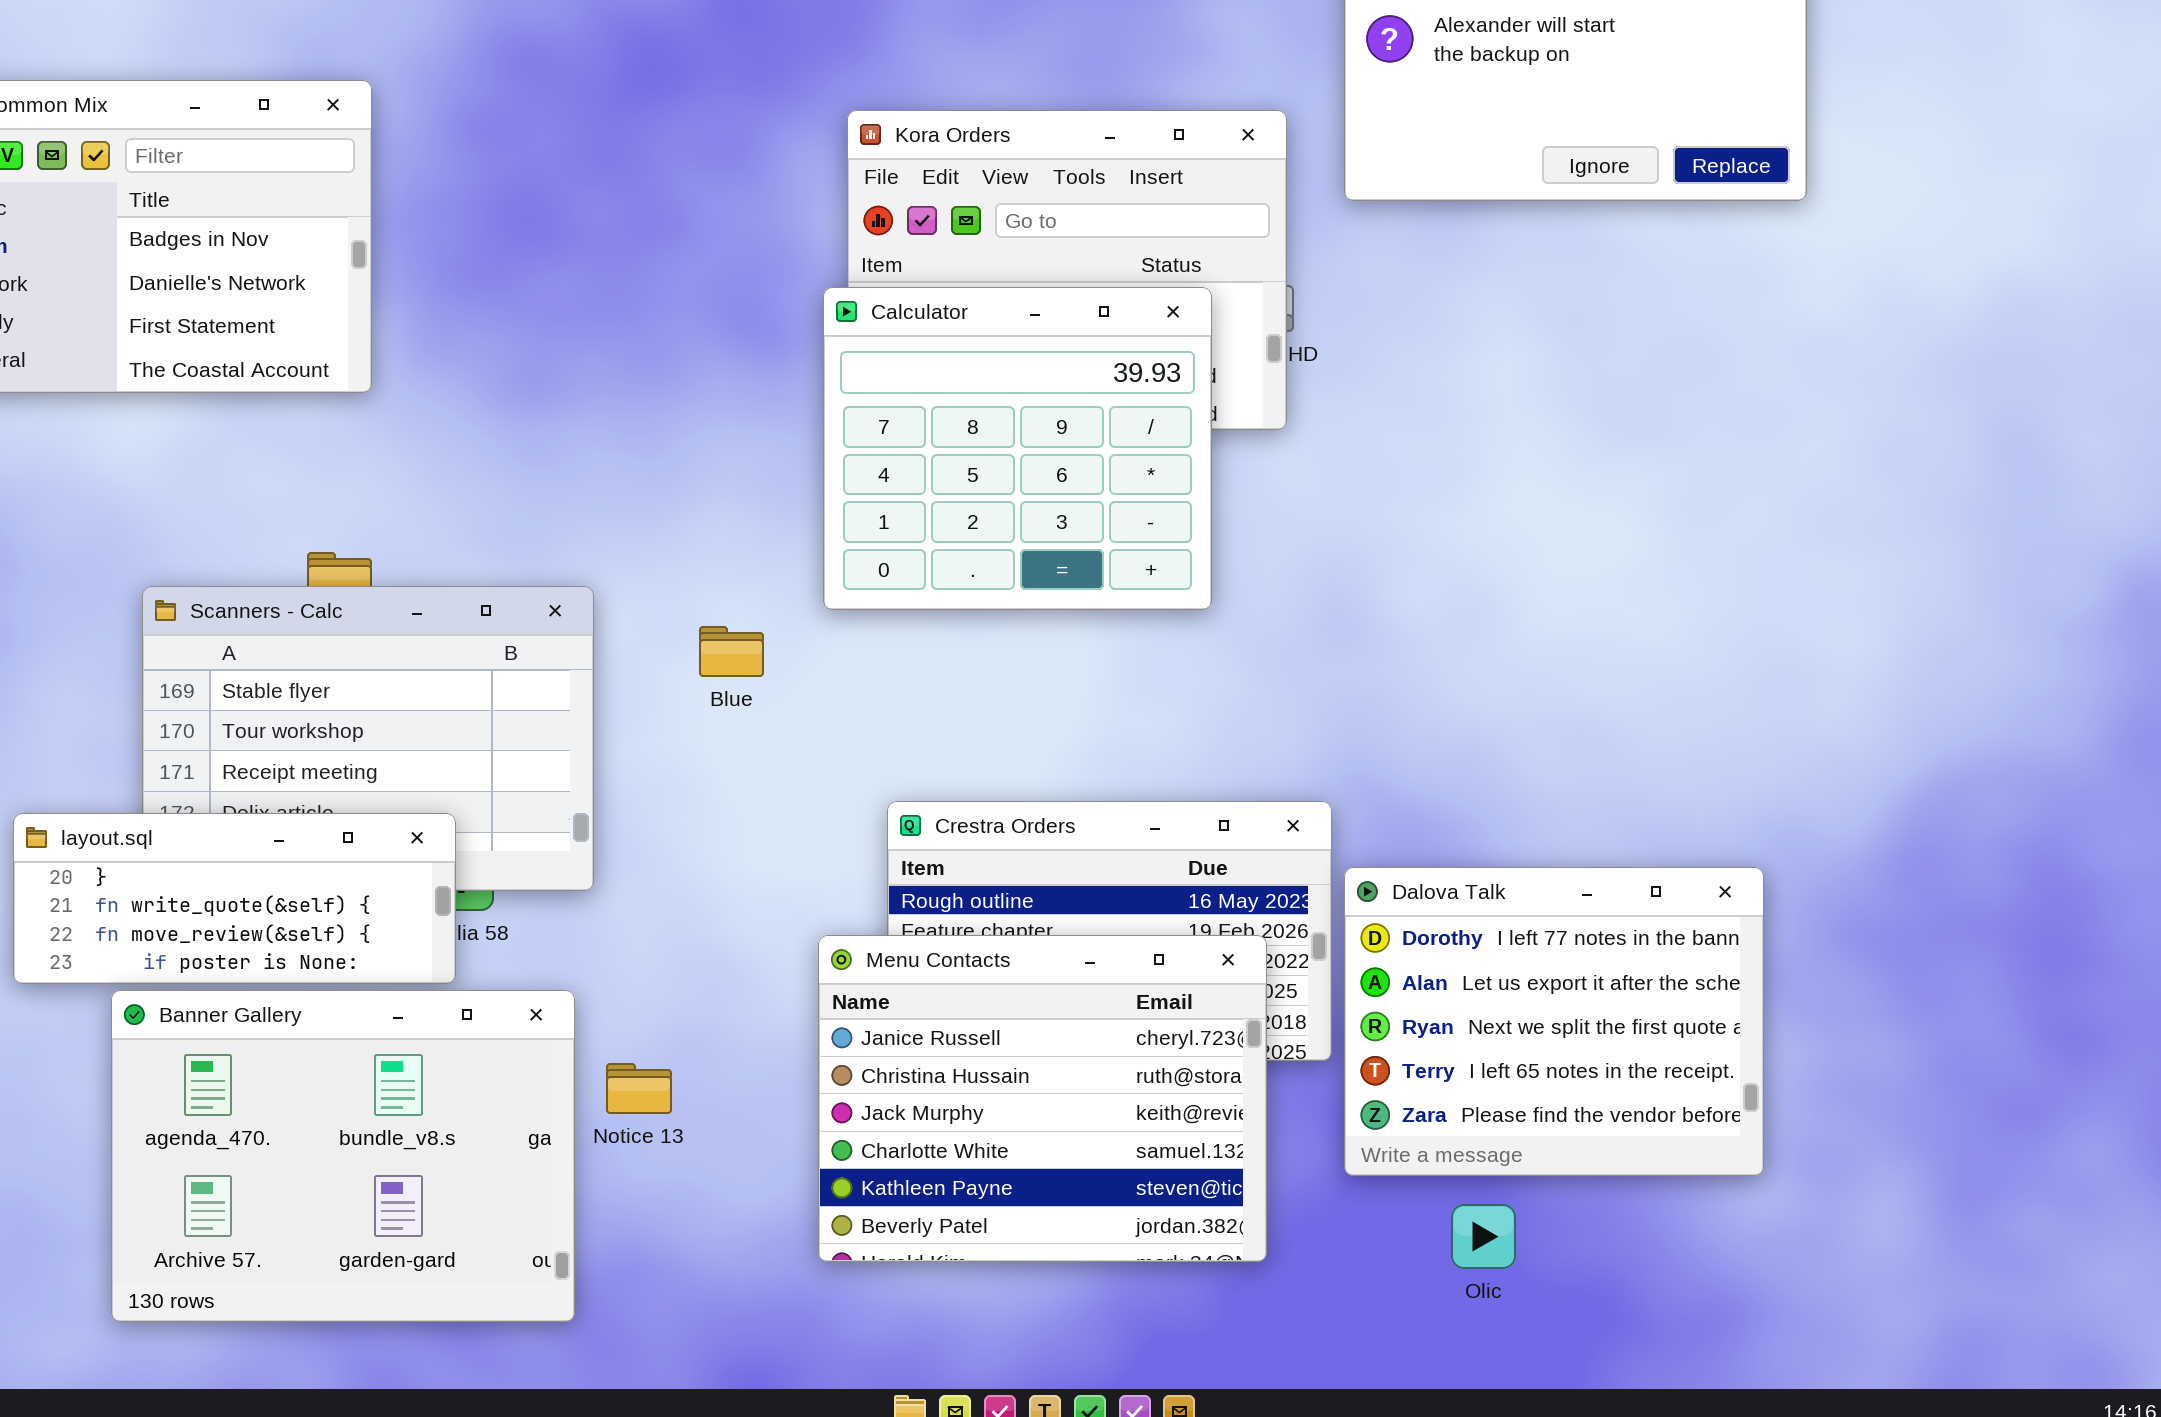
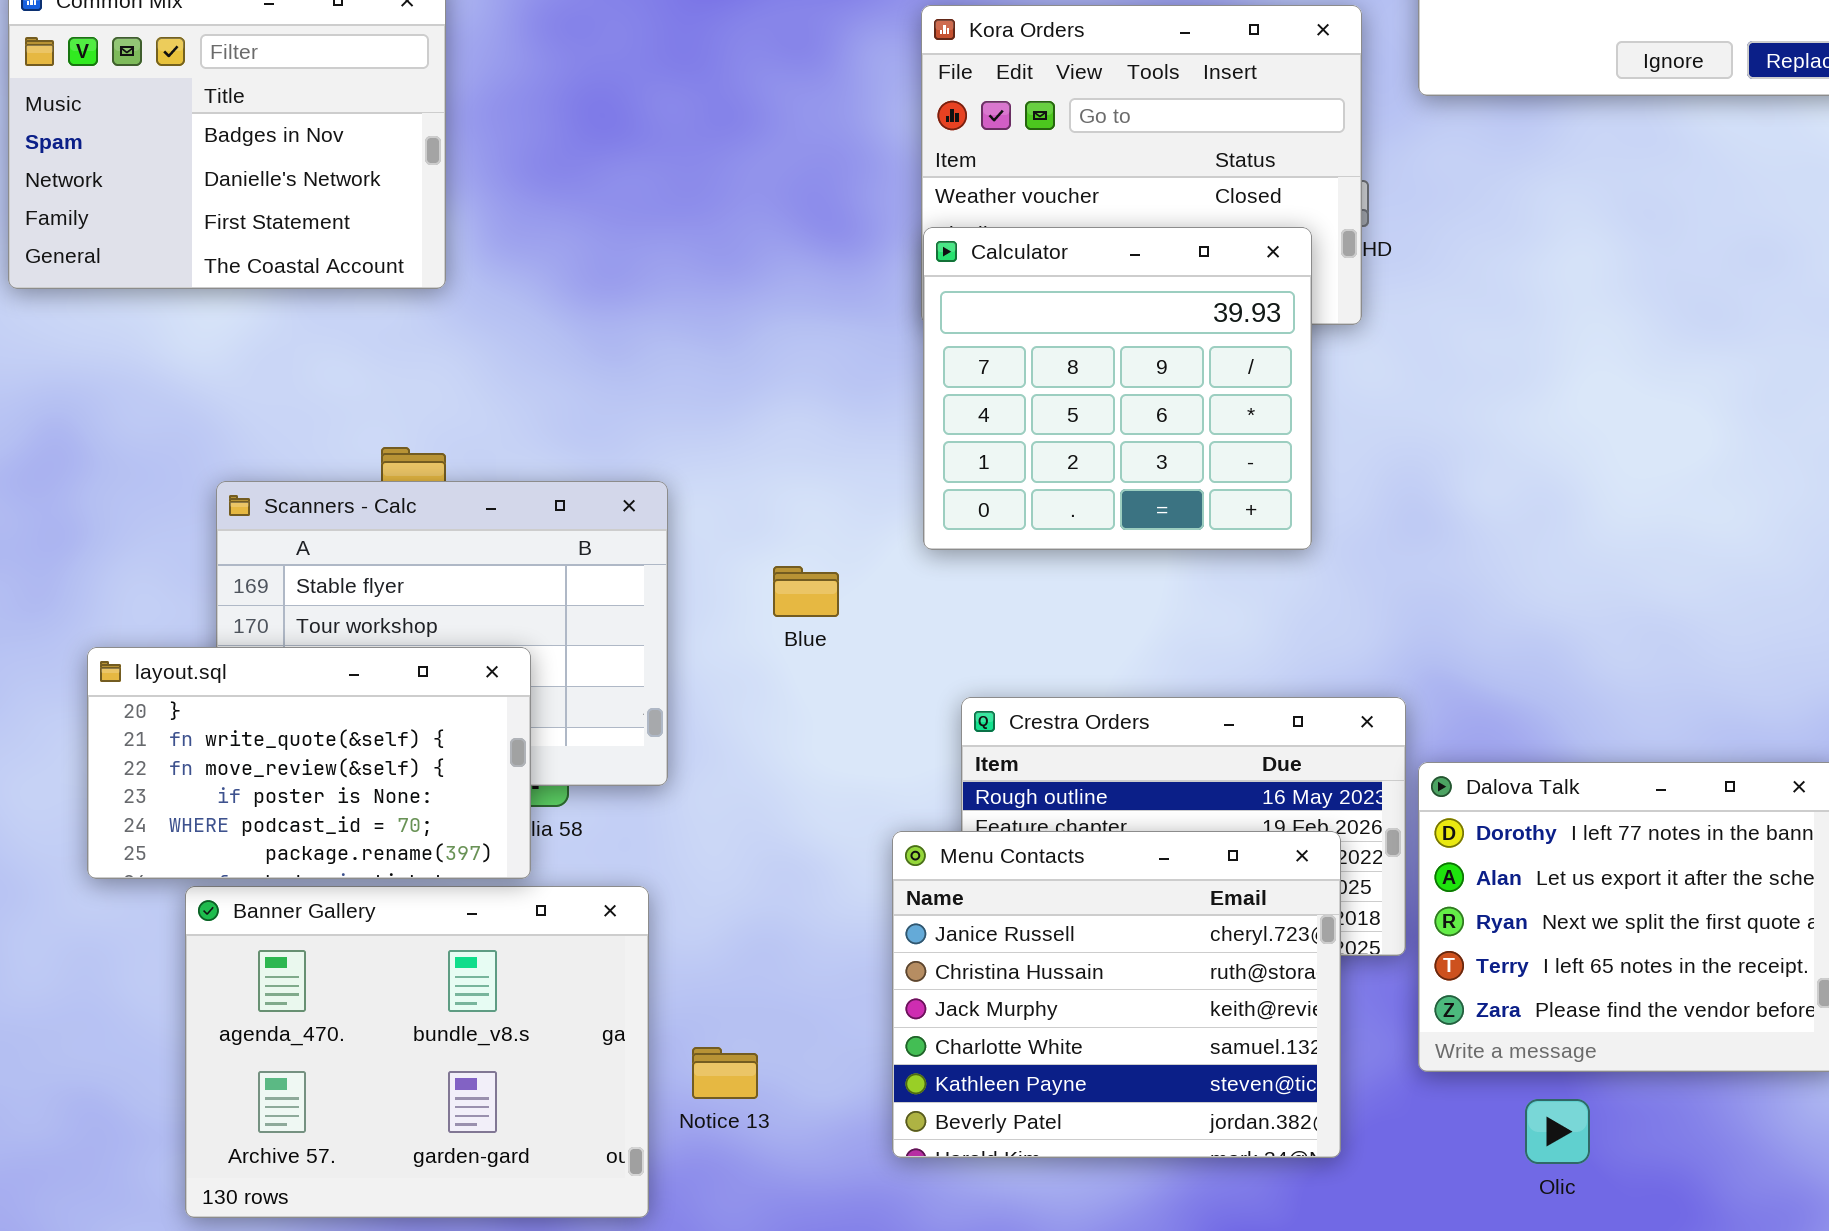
Calculator: [823,287,1212,610] -> [923,227,1312,550], moved
Blue: [699,626,764,677] -> [773,566,839,617], moved
layout.sql: [13,813,456,984] -> [87,647,531,879], resized
Notice 13: [606,1063,672,1114] -> [692,1047,758,1099], moved

